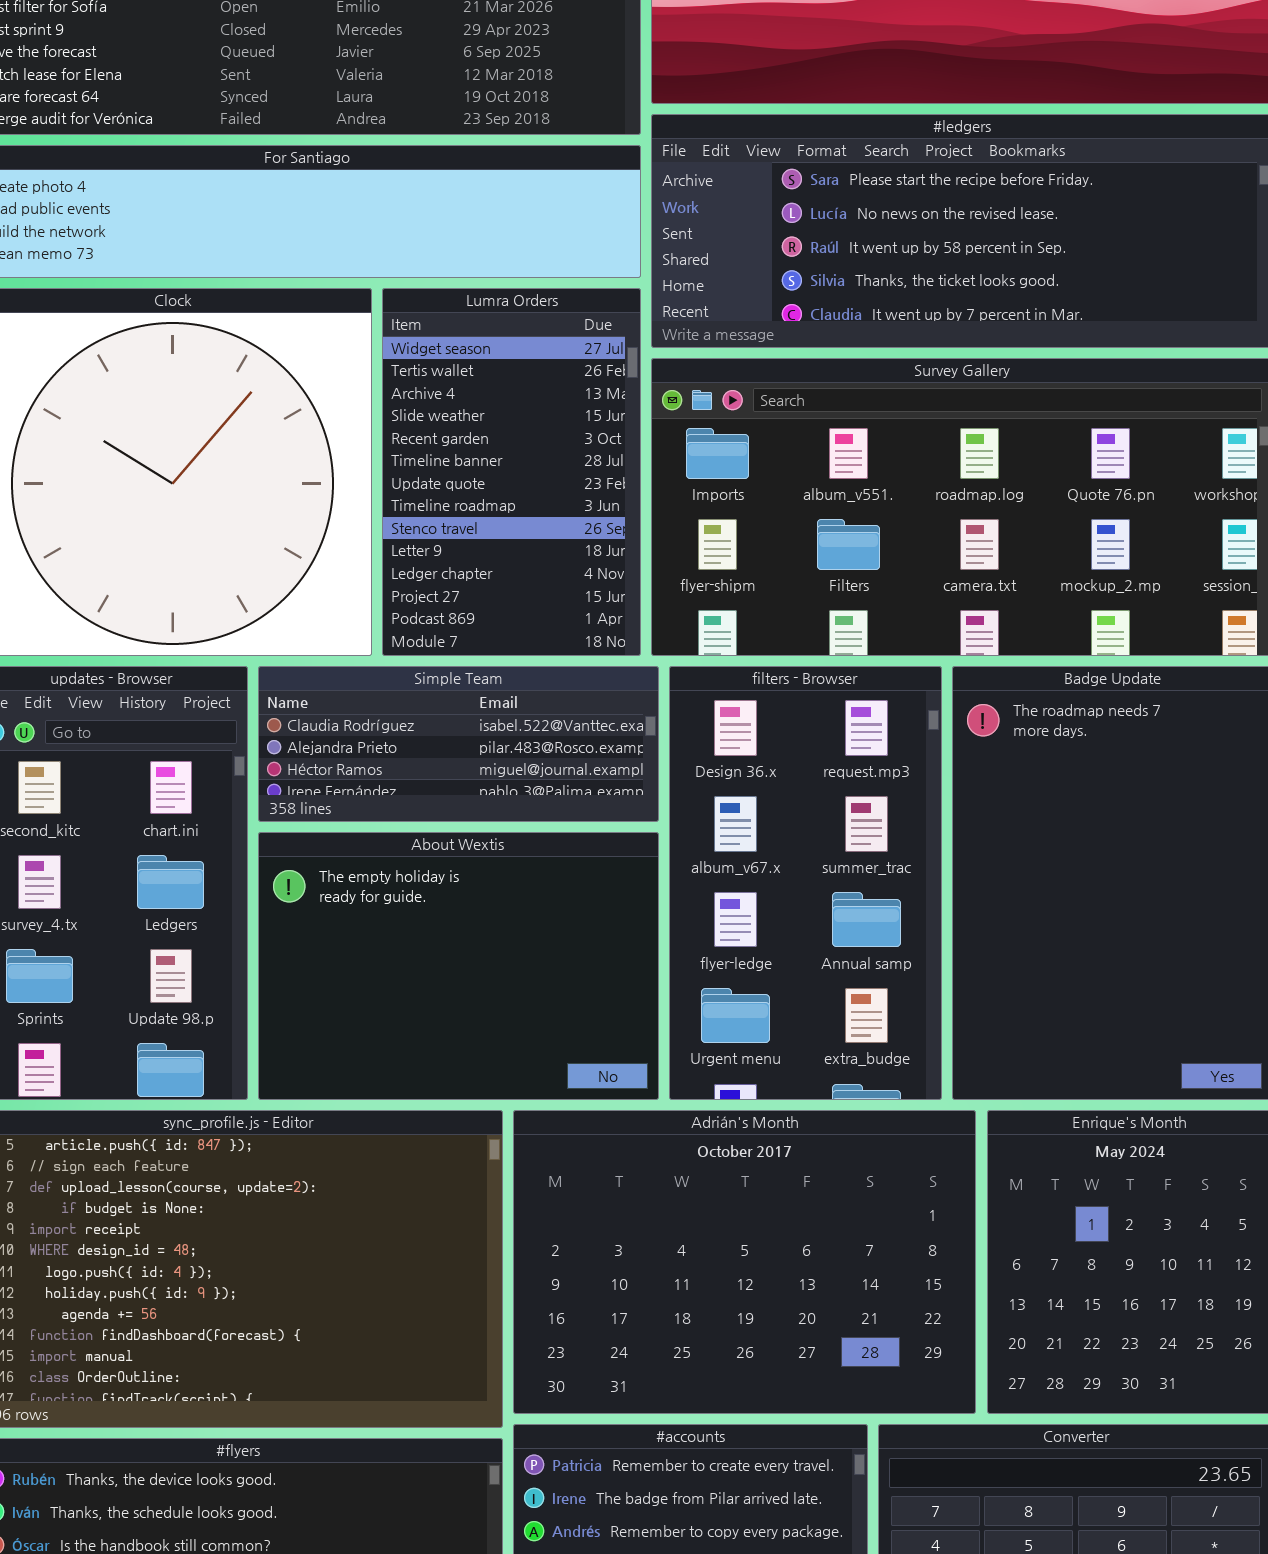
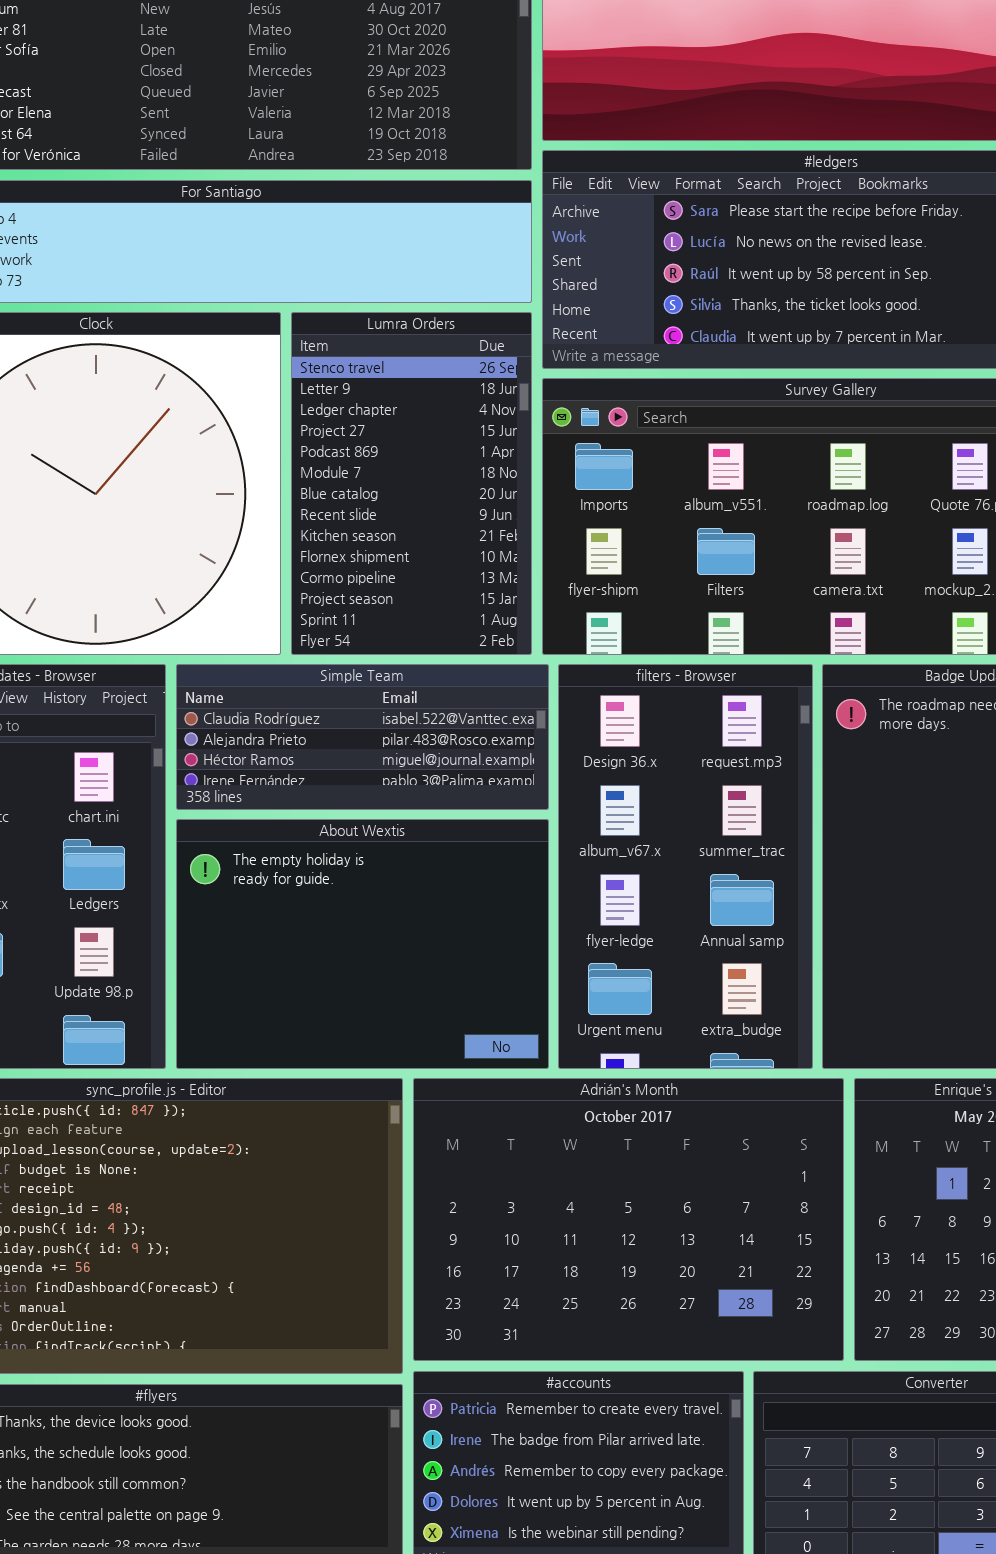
Lumra Orders: [382,288,641,656] -> [291,312,532,655], scrolled down 8 rows

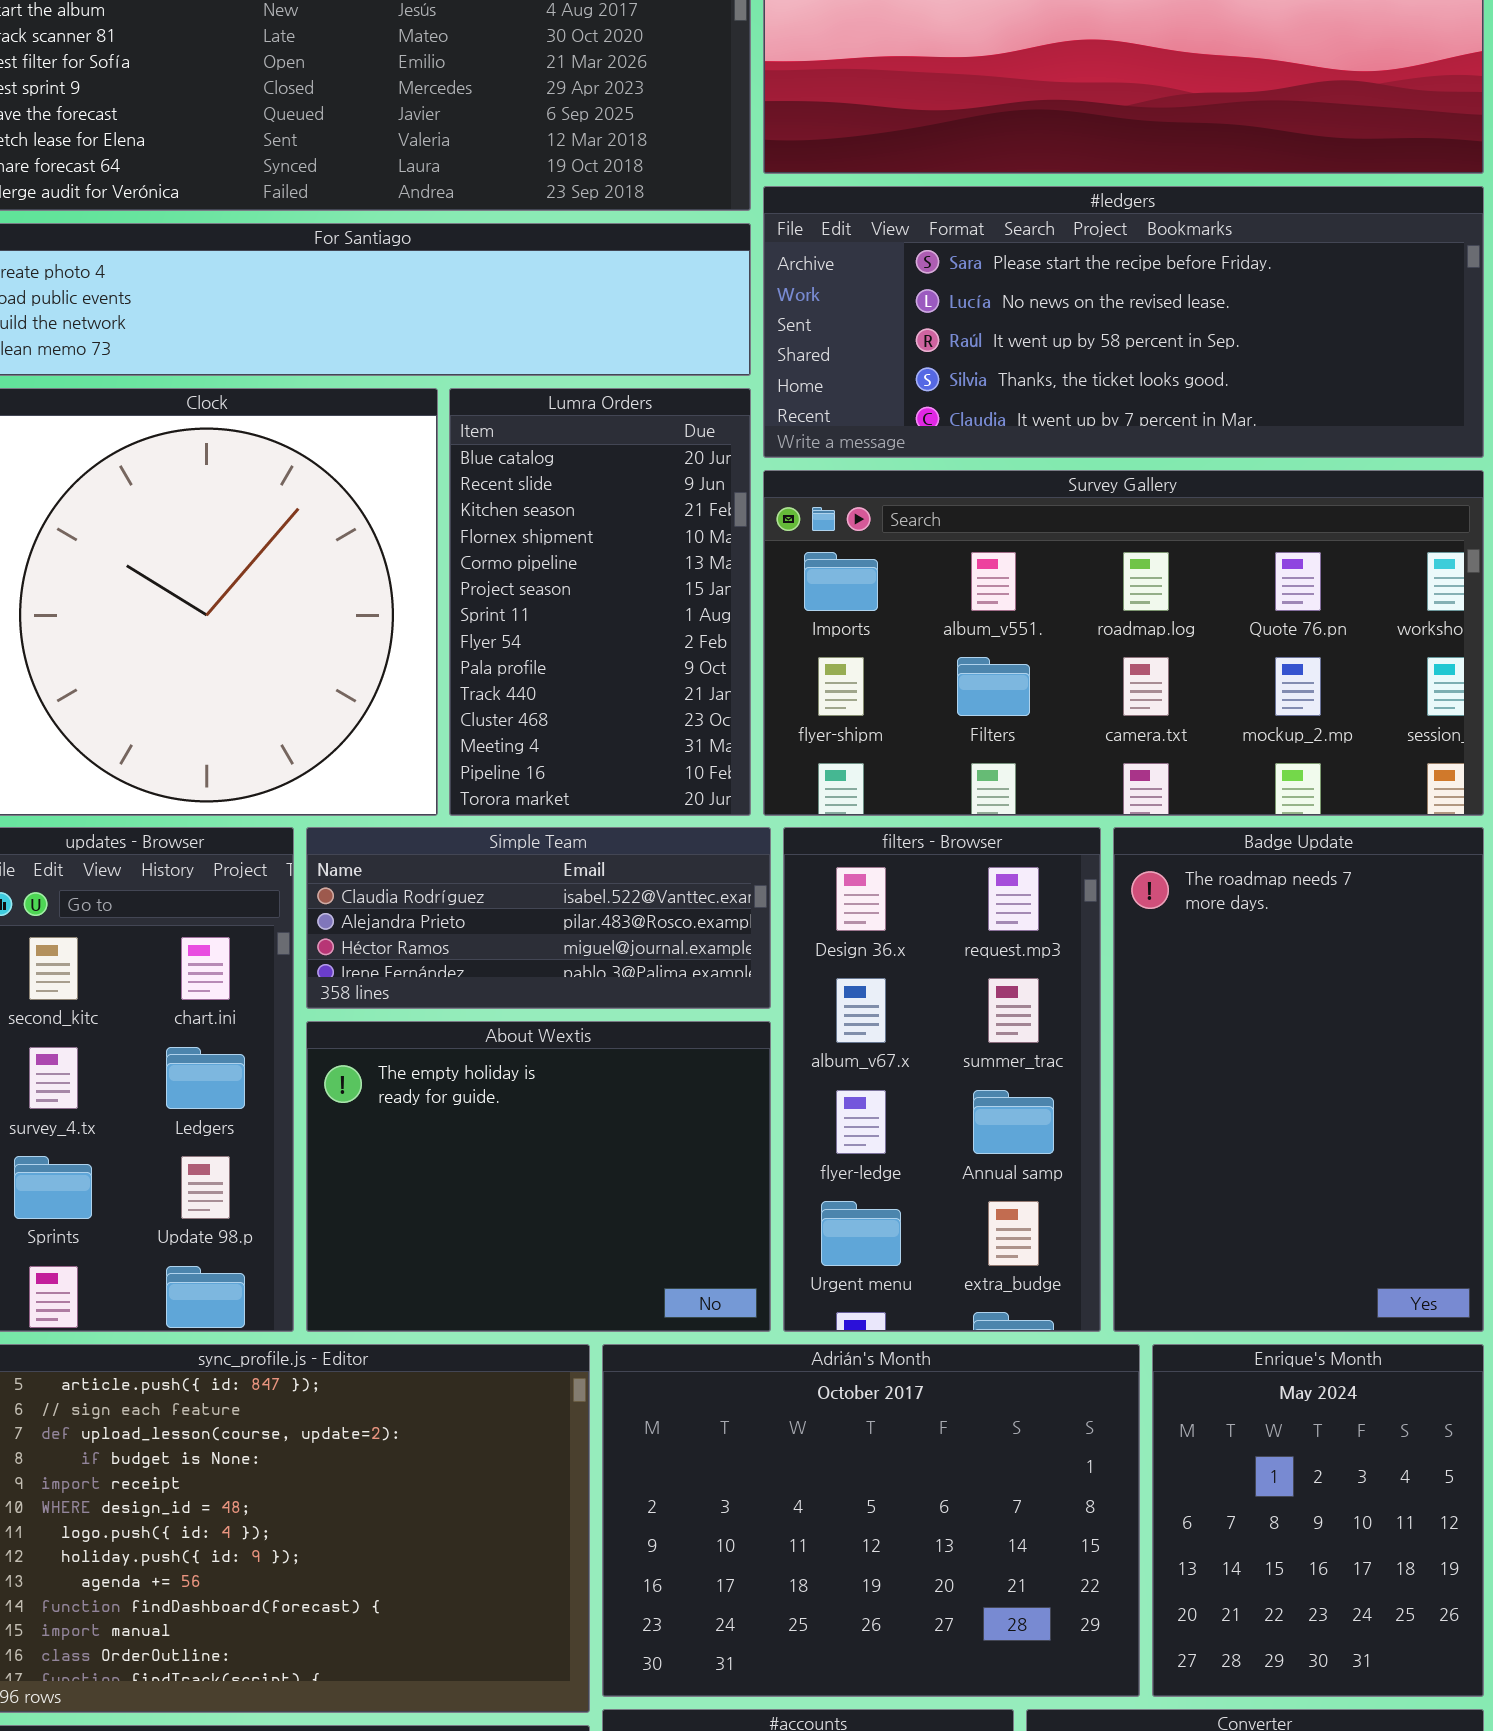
Lumra Orders: [291,312,532,655] -> [449,388,751,816], scrolled down 6 rows

